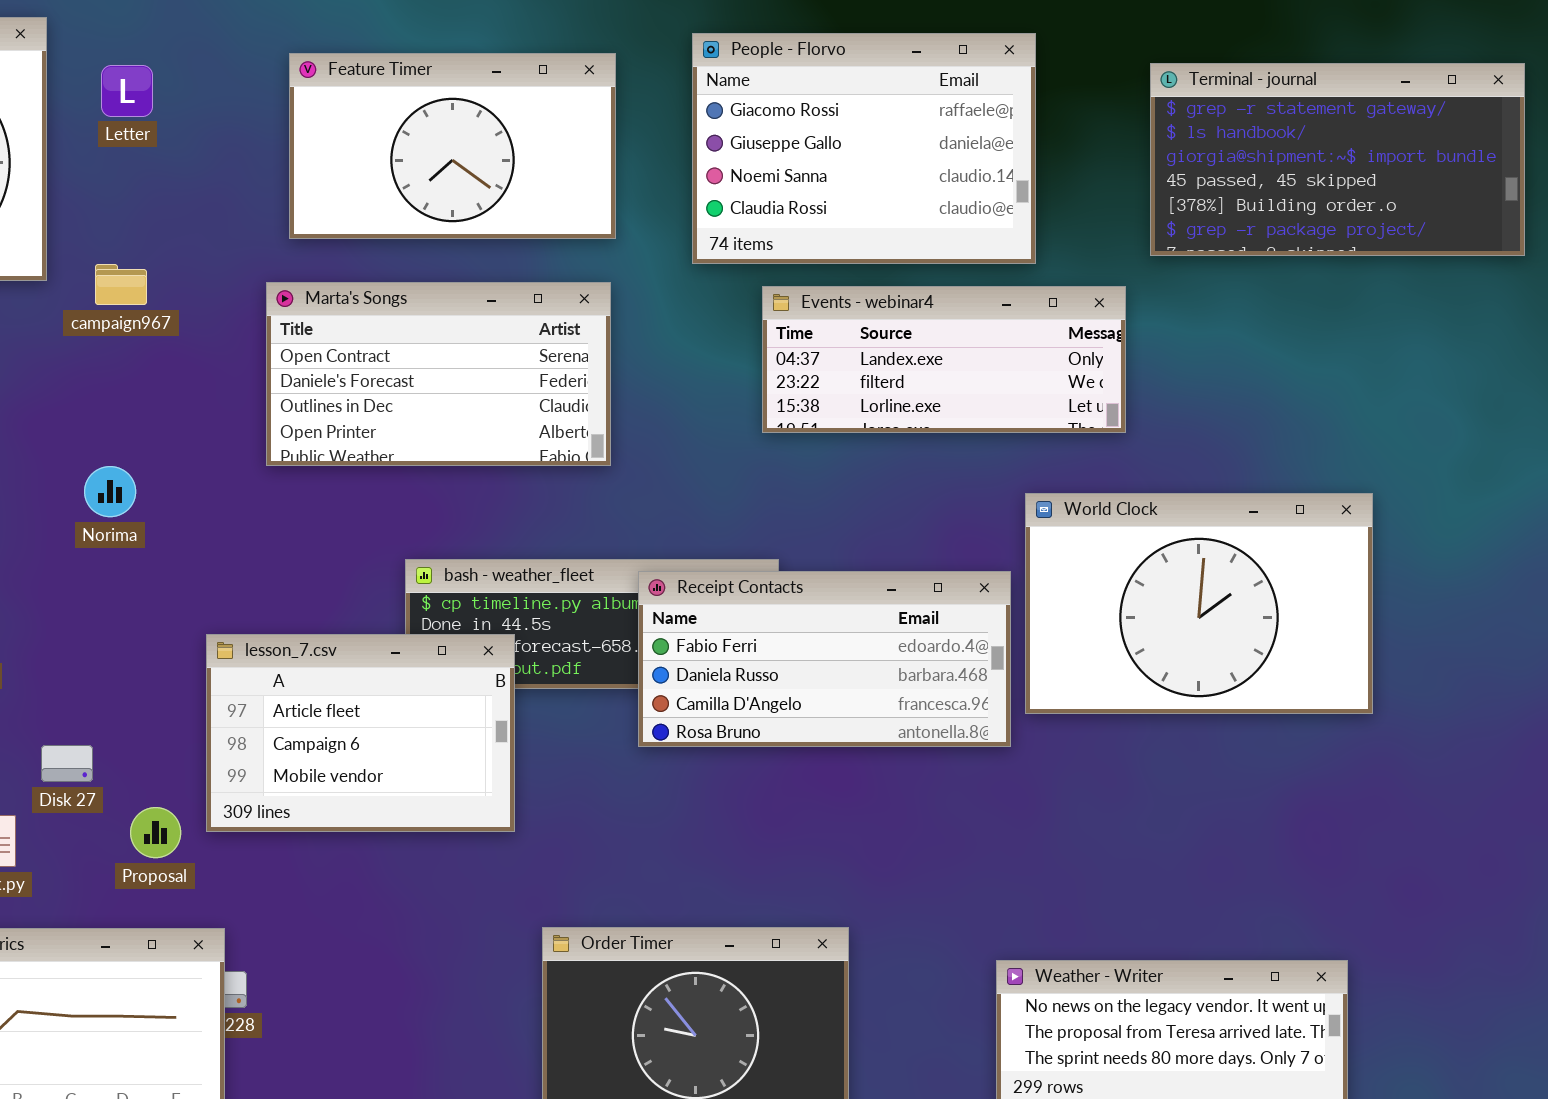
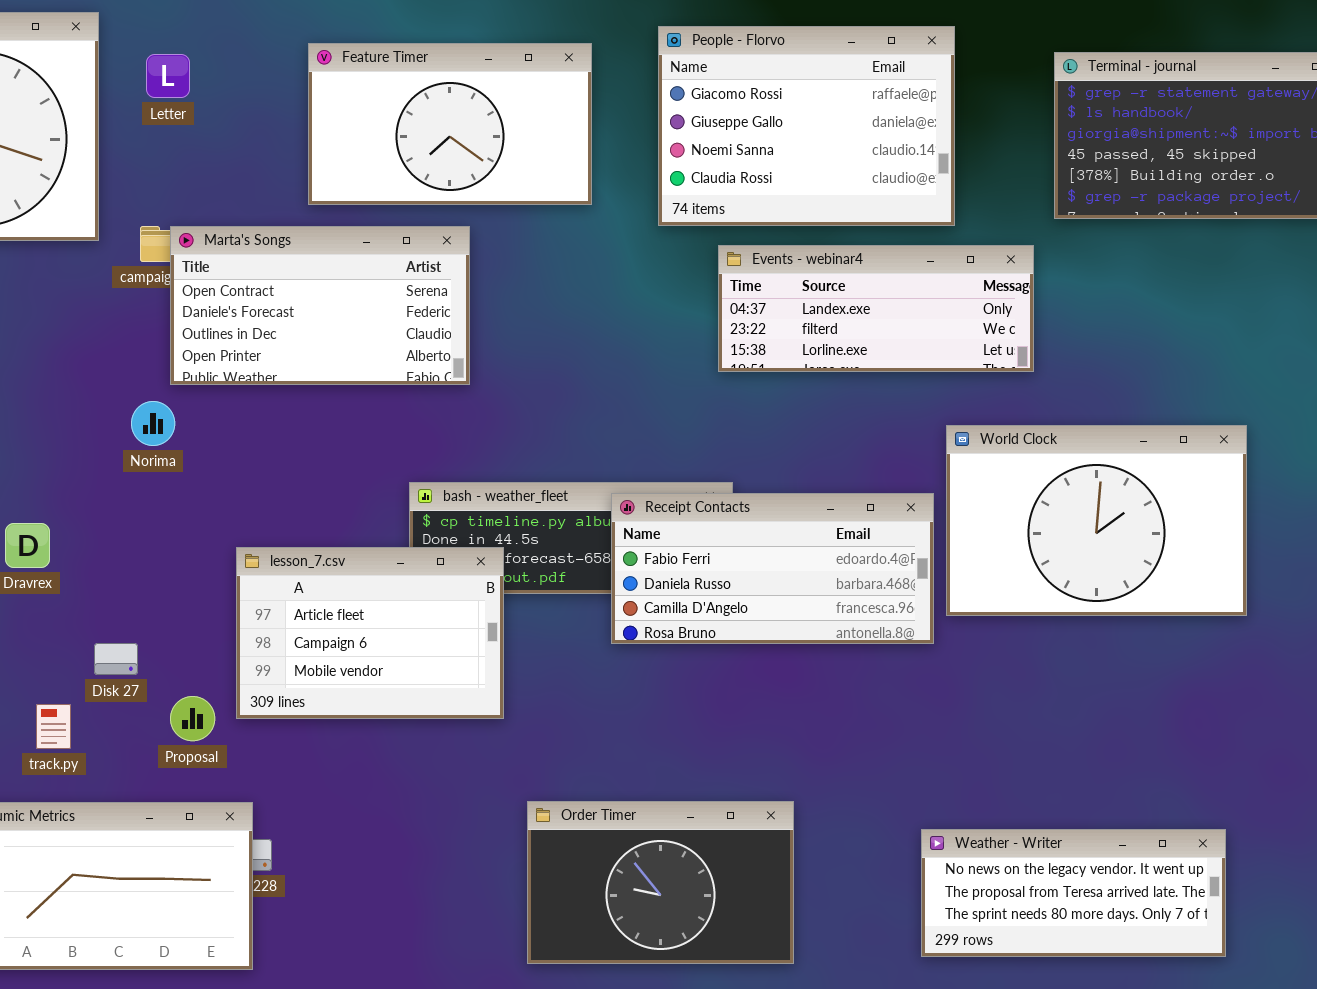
Marta's Songs: [266,282,611,466] -> [170,226,470,385], moved

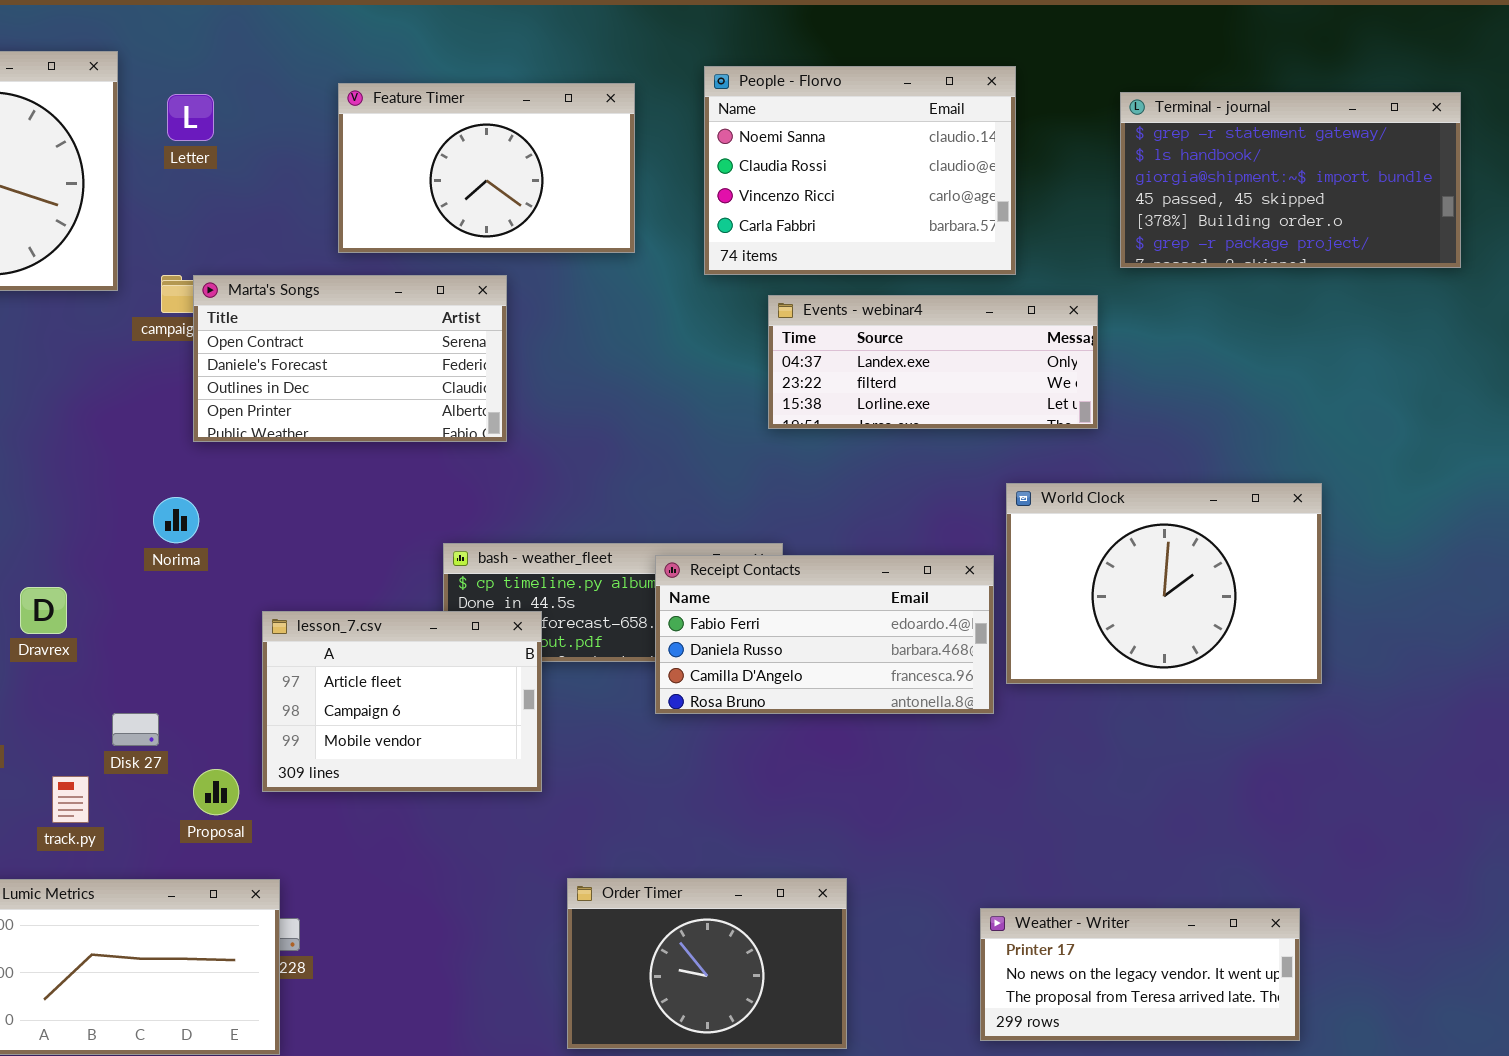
People - Florvo: [658,26,955,226] -> [704,66,1016,275], scrolled down 2 rows
Norima: [131,401,175,446] -> [153,497,199,543], moved
Weather - Writer: [921,829,1226,957] -> [980,908,1300,1041], scrolled up 1 row

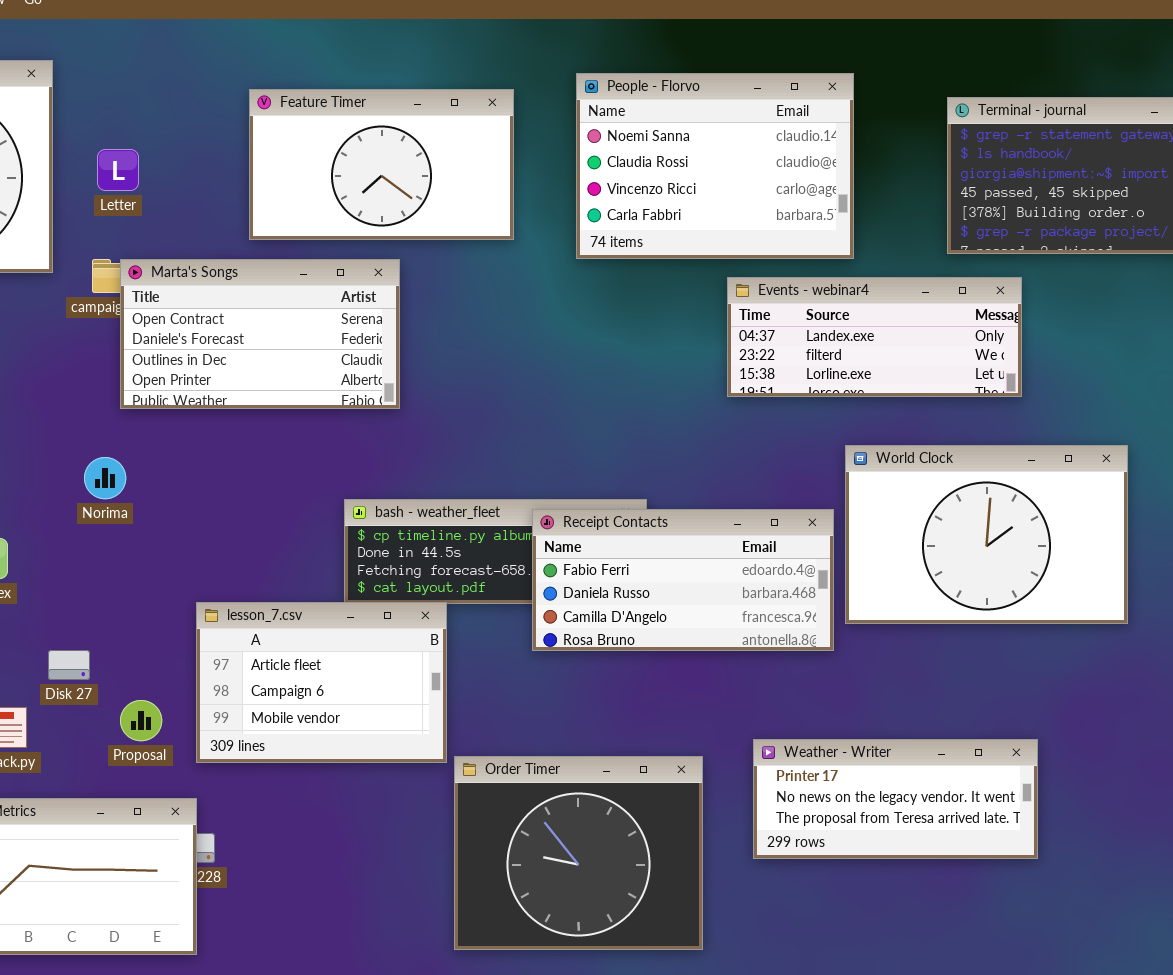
Letter: [167,94,214,141] -> [97,149,139,191], moved
Events - webinar4: [768,295,1098,429] -> [727,277,1022,397], moved
lesson_7.csv: [262,611,542,792] -> [196,602,447,763], moved
Order Timer: [567,878,847,1049] -> [454,756,703,950], resized
Weather - Writer: [980,908,1300,1041] -> [753,739,1038,859], moved

